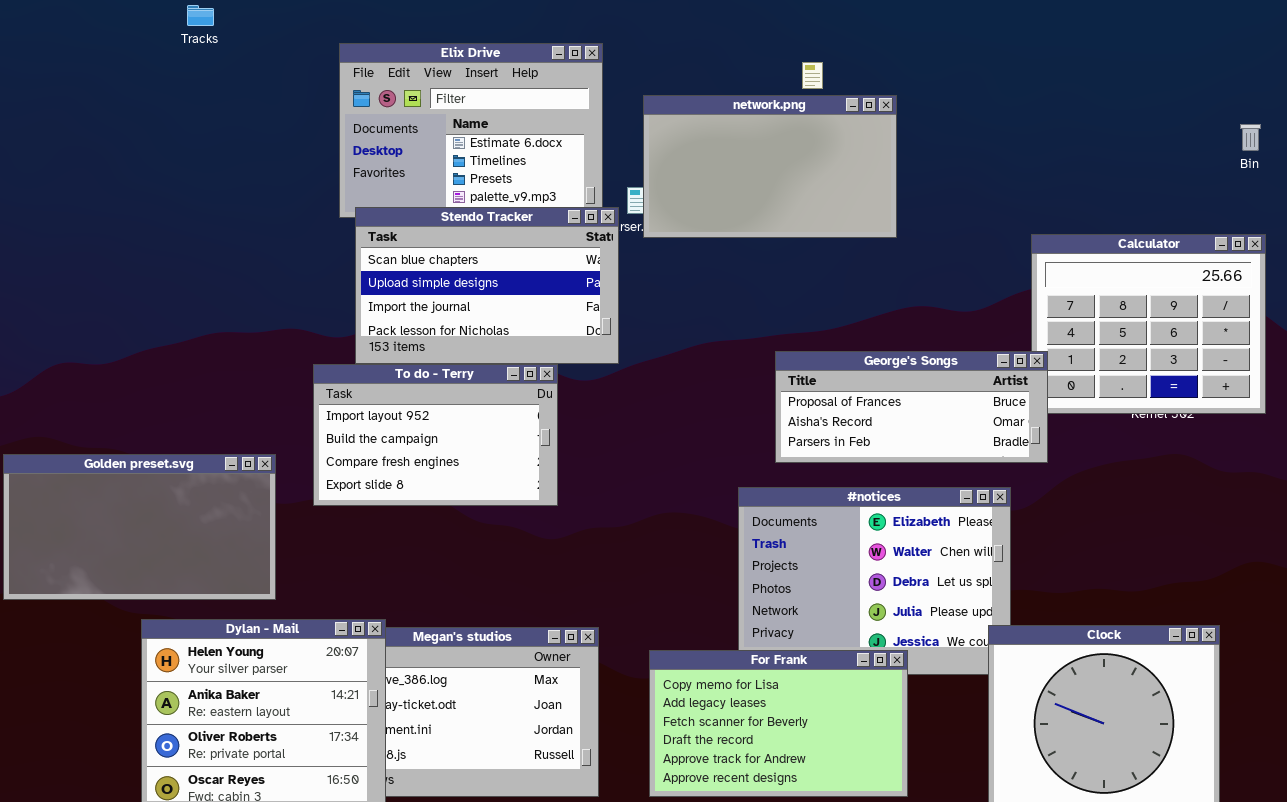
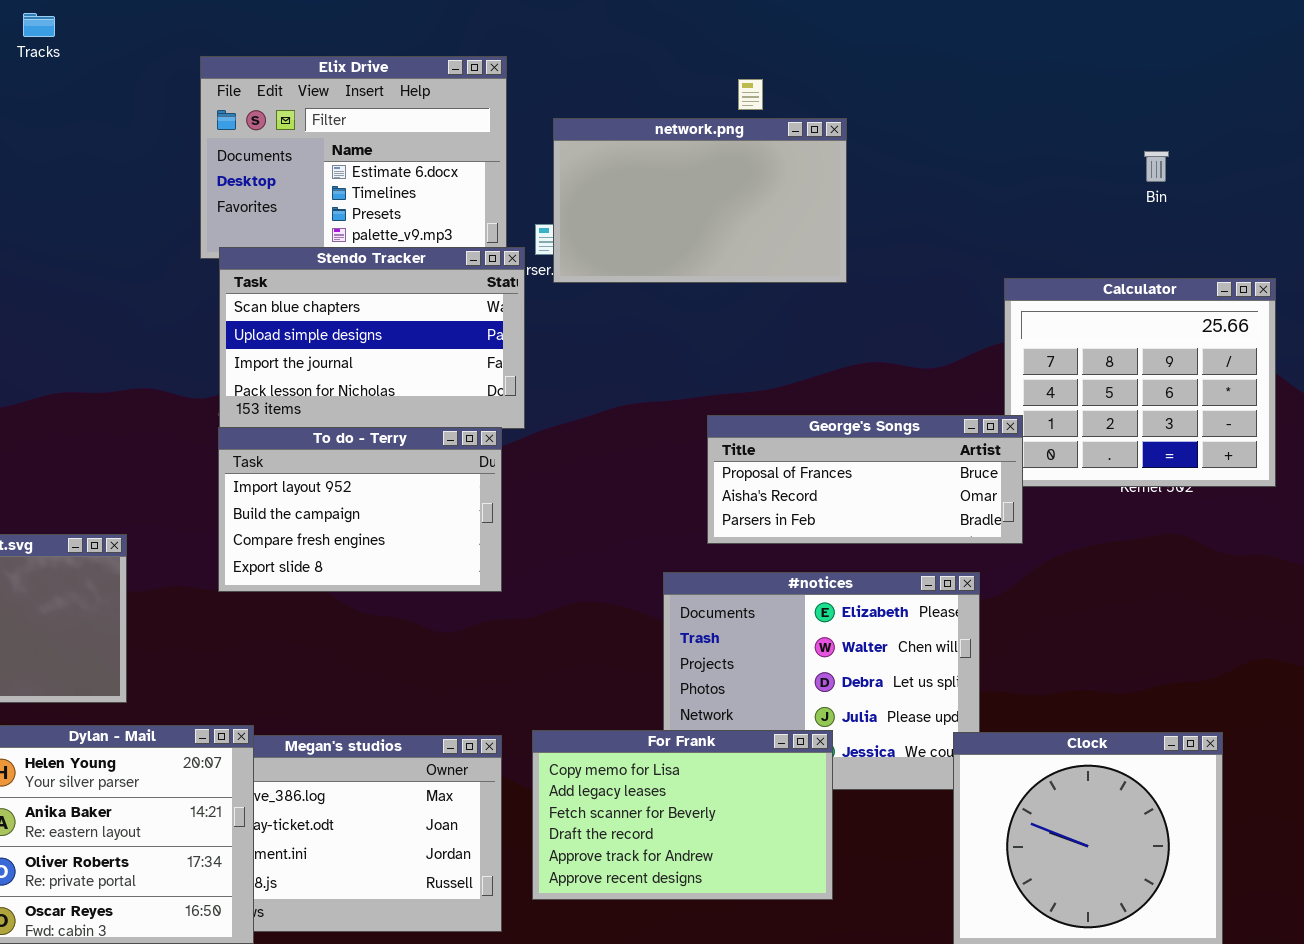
Bin: [1240,124,1261,151] -> [1144,151,1169,182], moved
To do - Terry: [313,364,558,506] -> [218,427,502,592], moved
For Frank: [649,650,908,797] -> [532,730,833,900], moved

